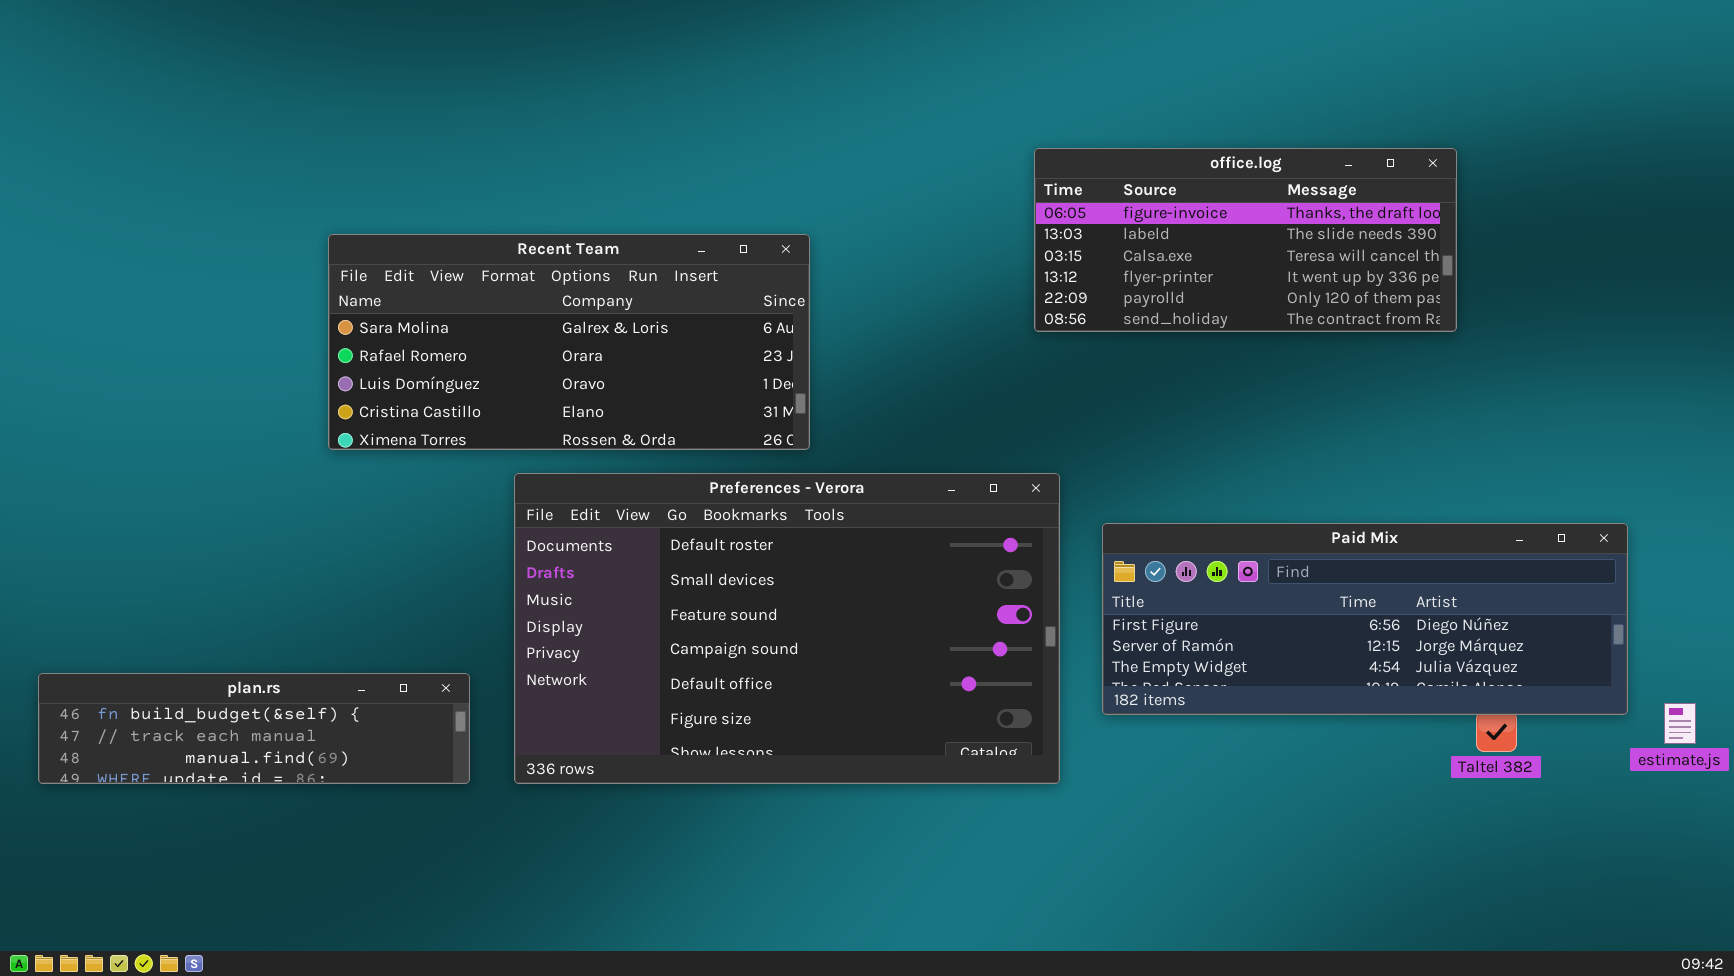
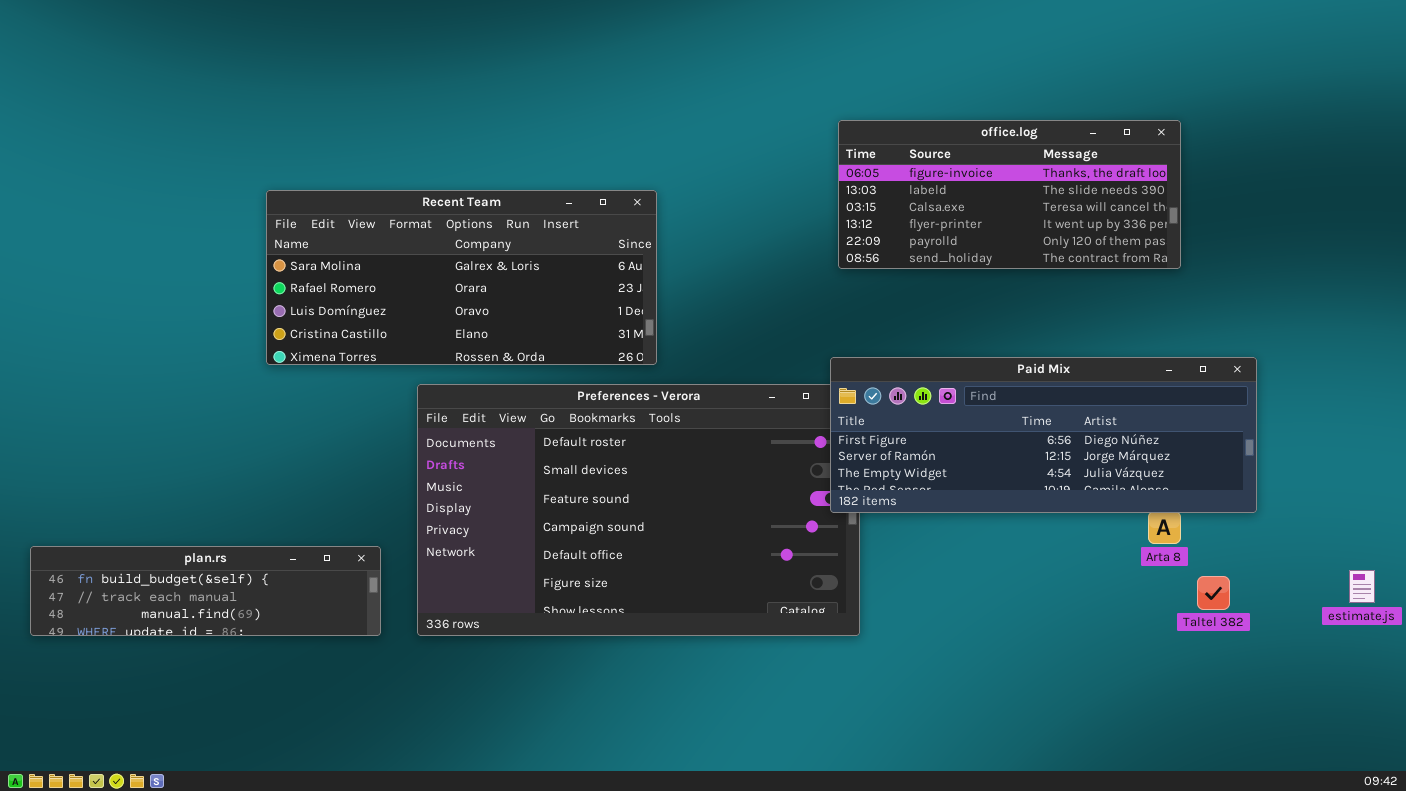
Paid Mix: [1102,523,1628,715] -> [830,357,1257,513], moved

